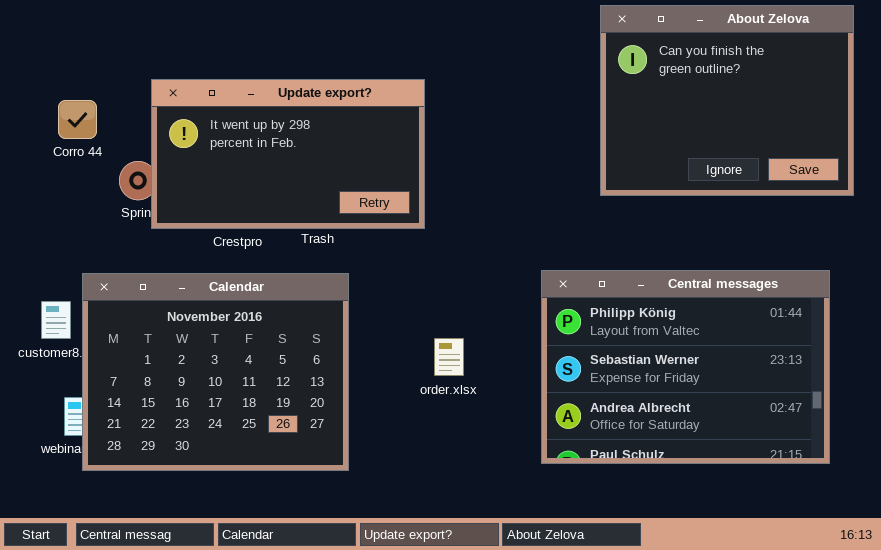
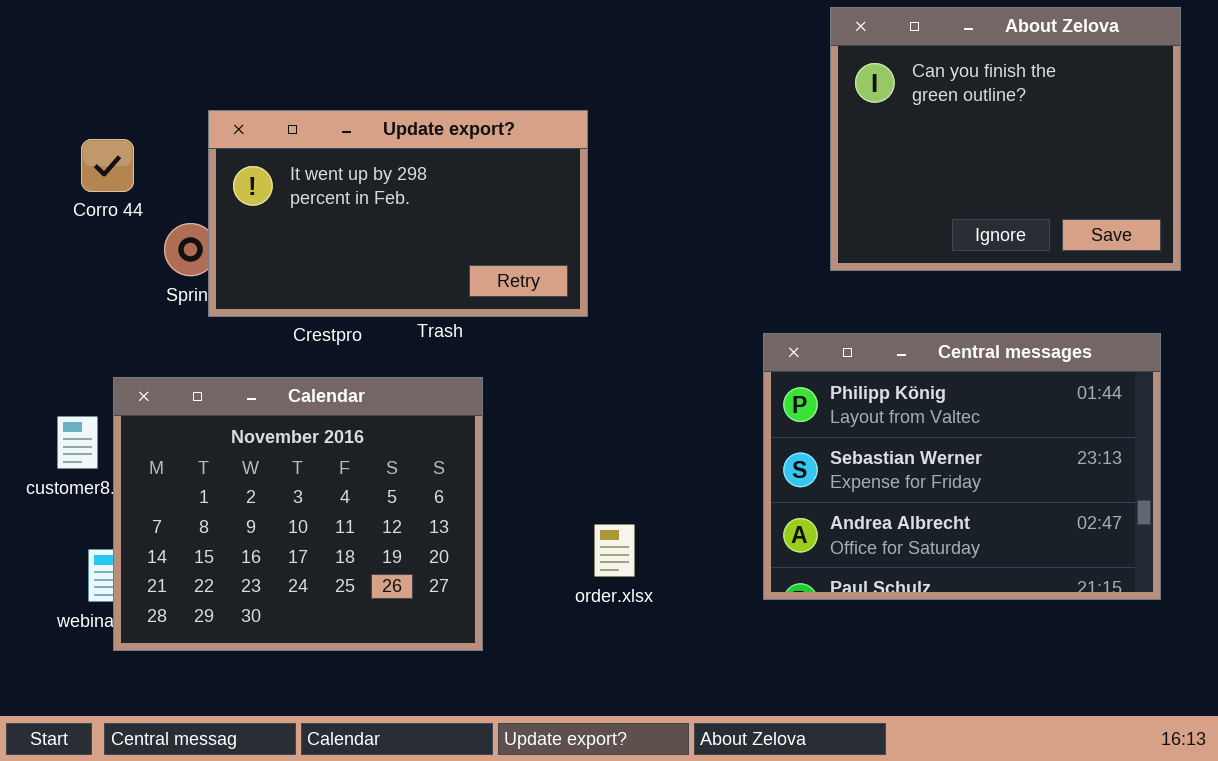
Central messages: [541,270,830,464] -> [763,333,1161,600], moved
order.xlsx: [434,338,464,376] -> [594,524,635,577], moved

